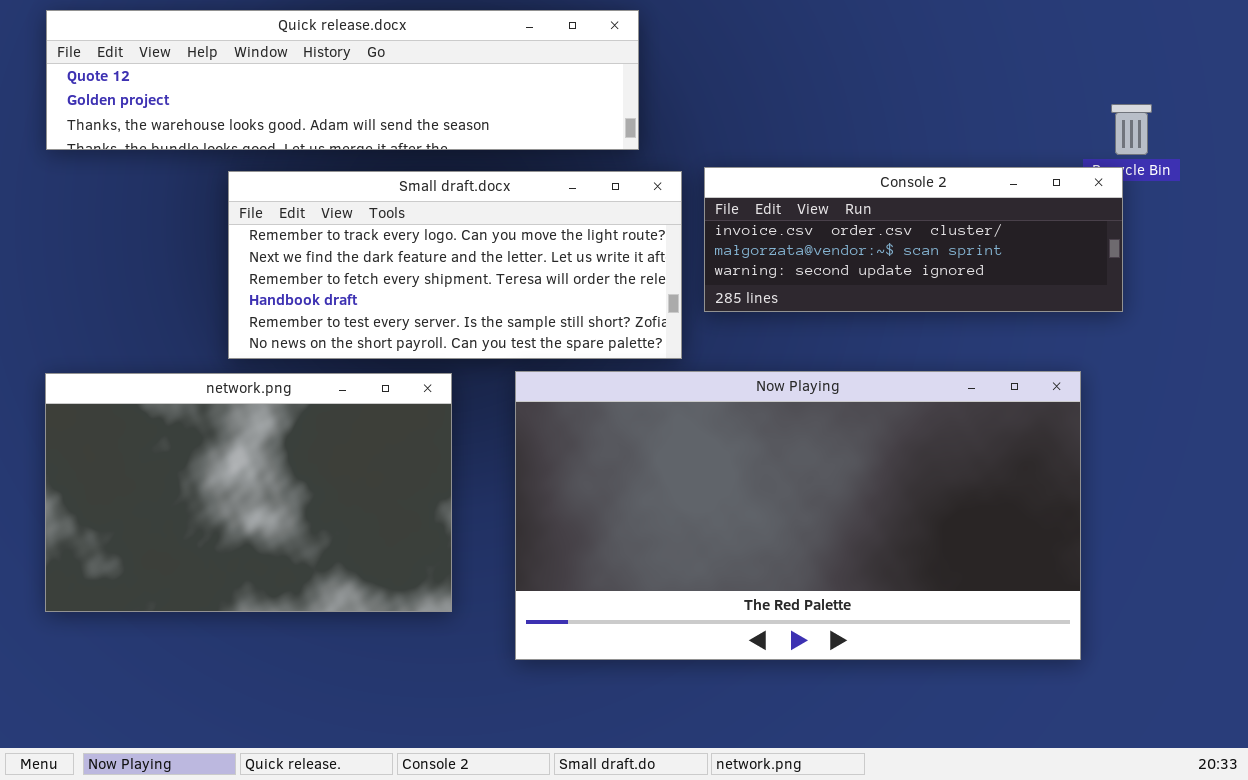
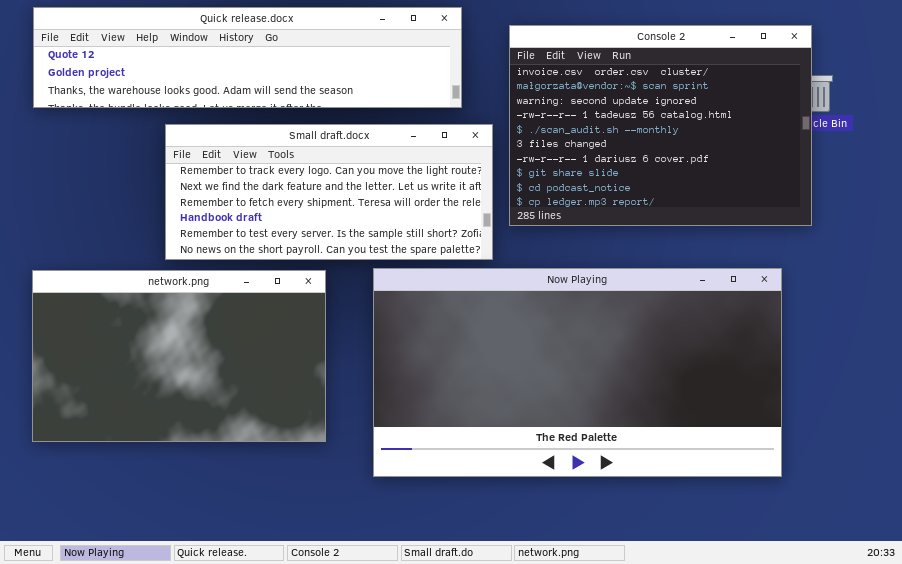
Console 2: [704,167,1123,312] -> [509,25,812,226], resized

